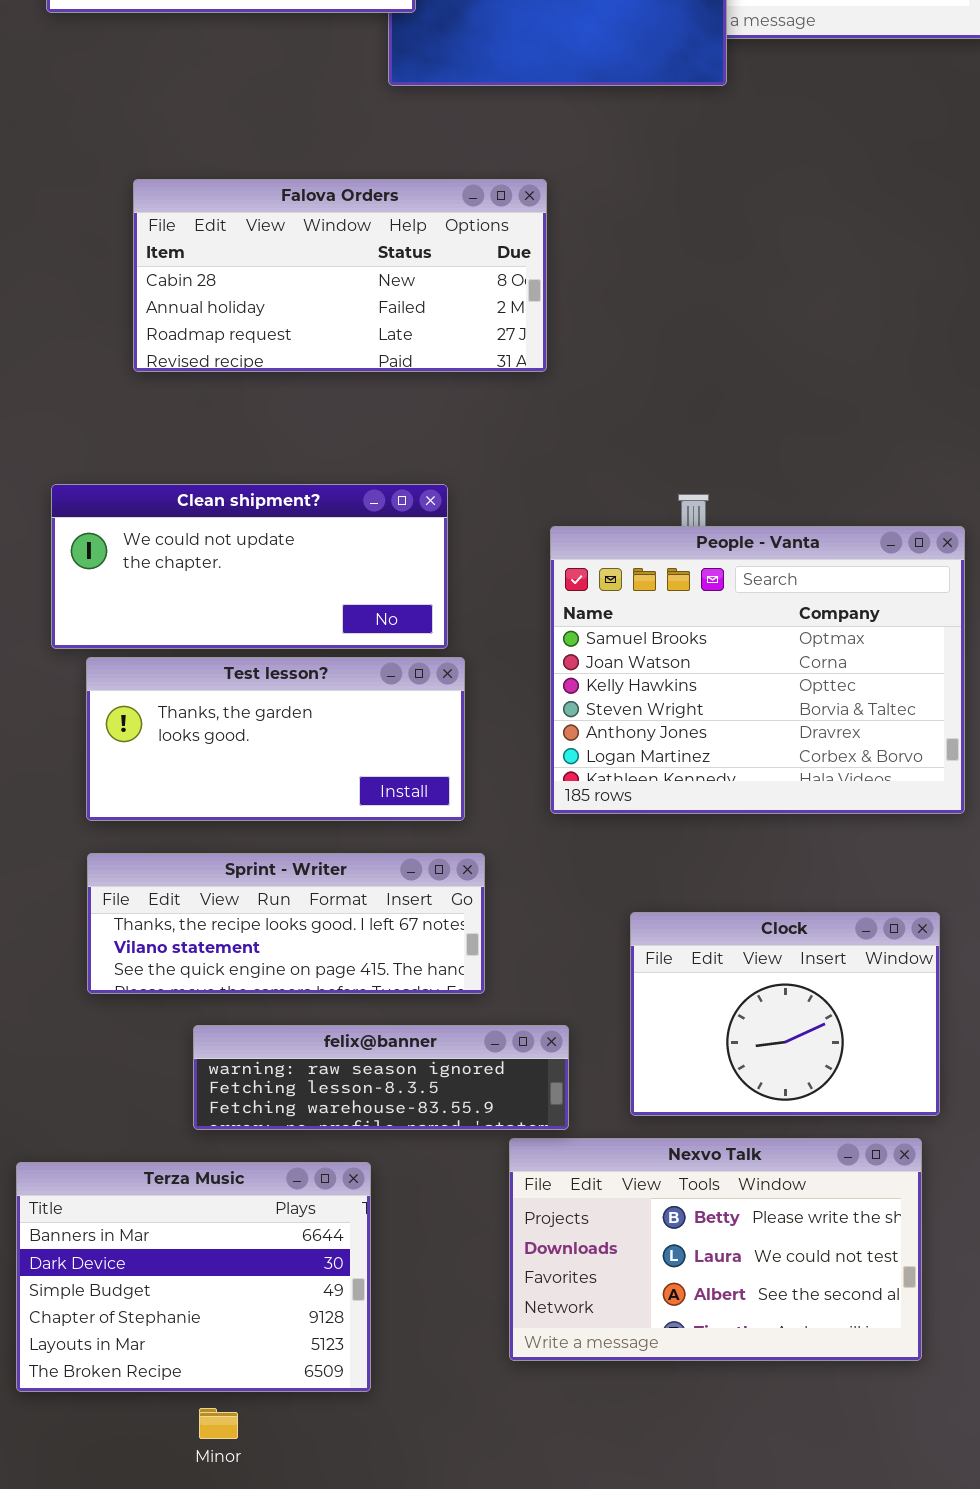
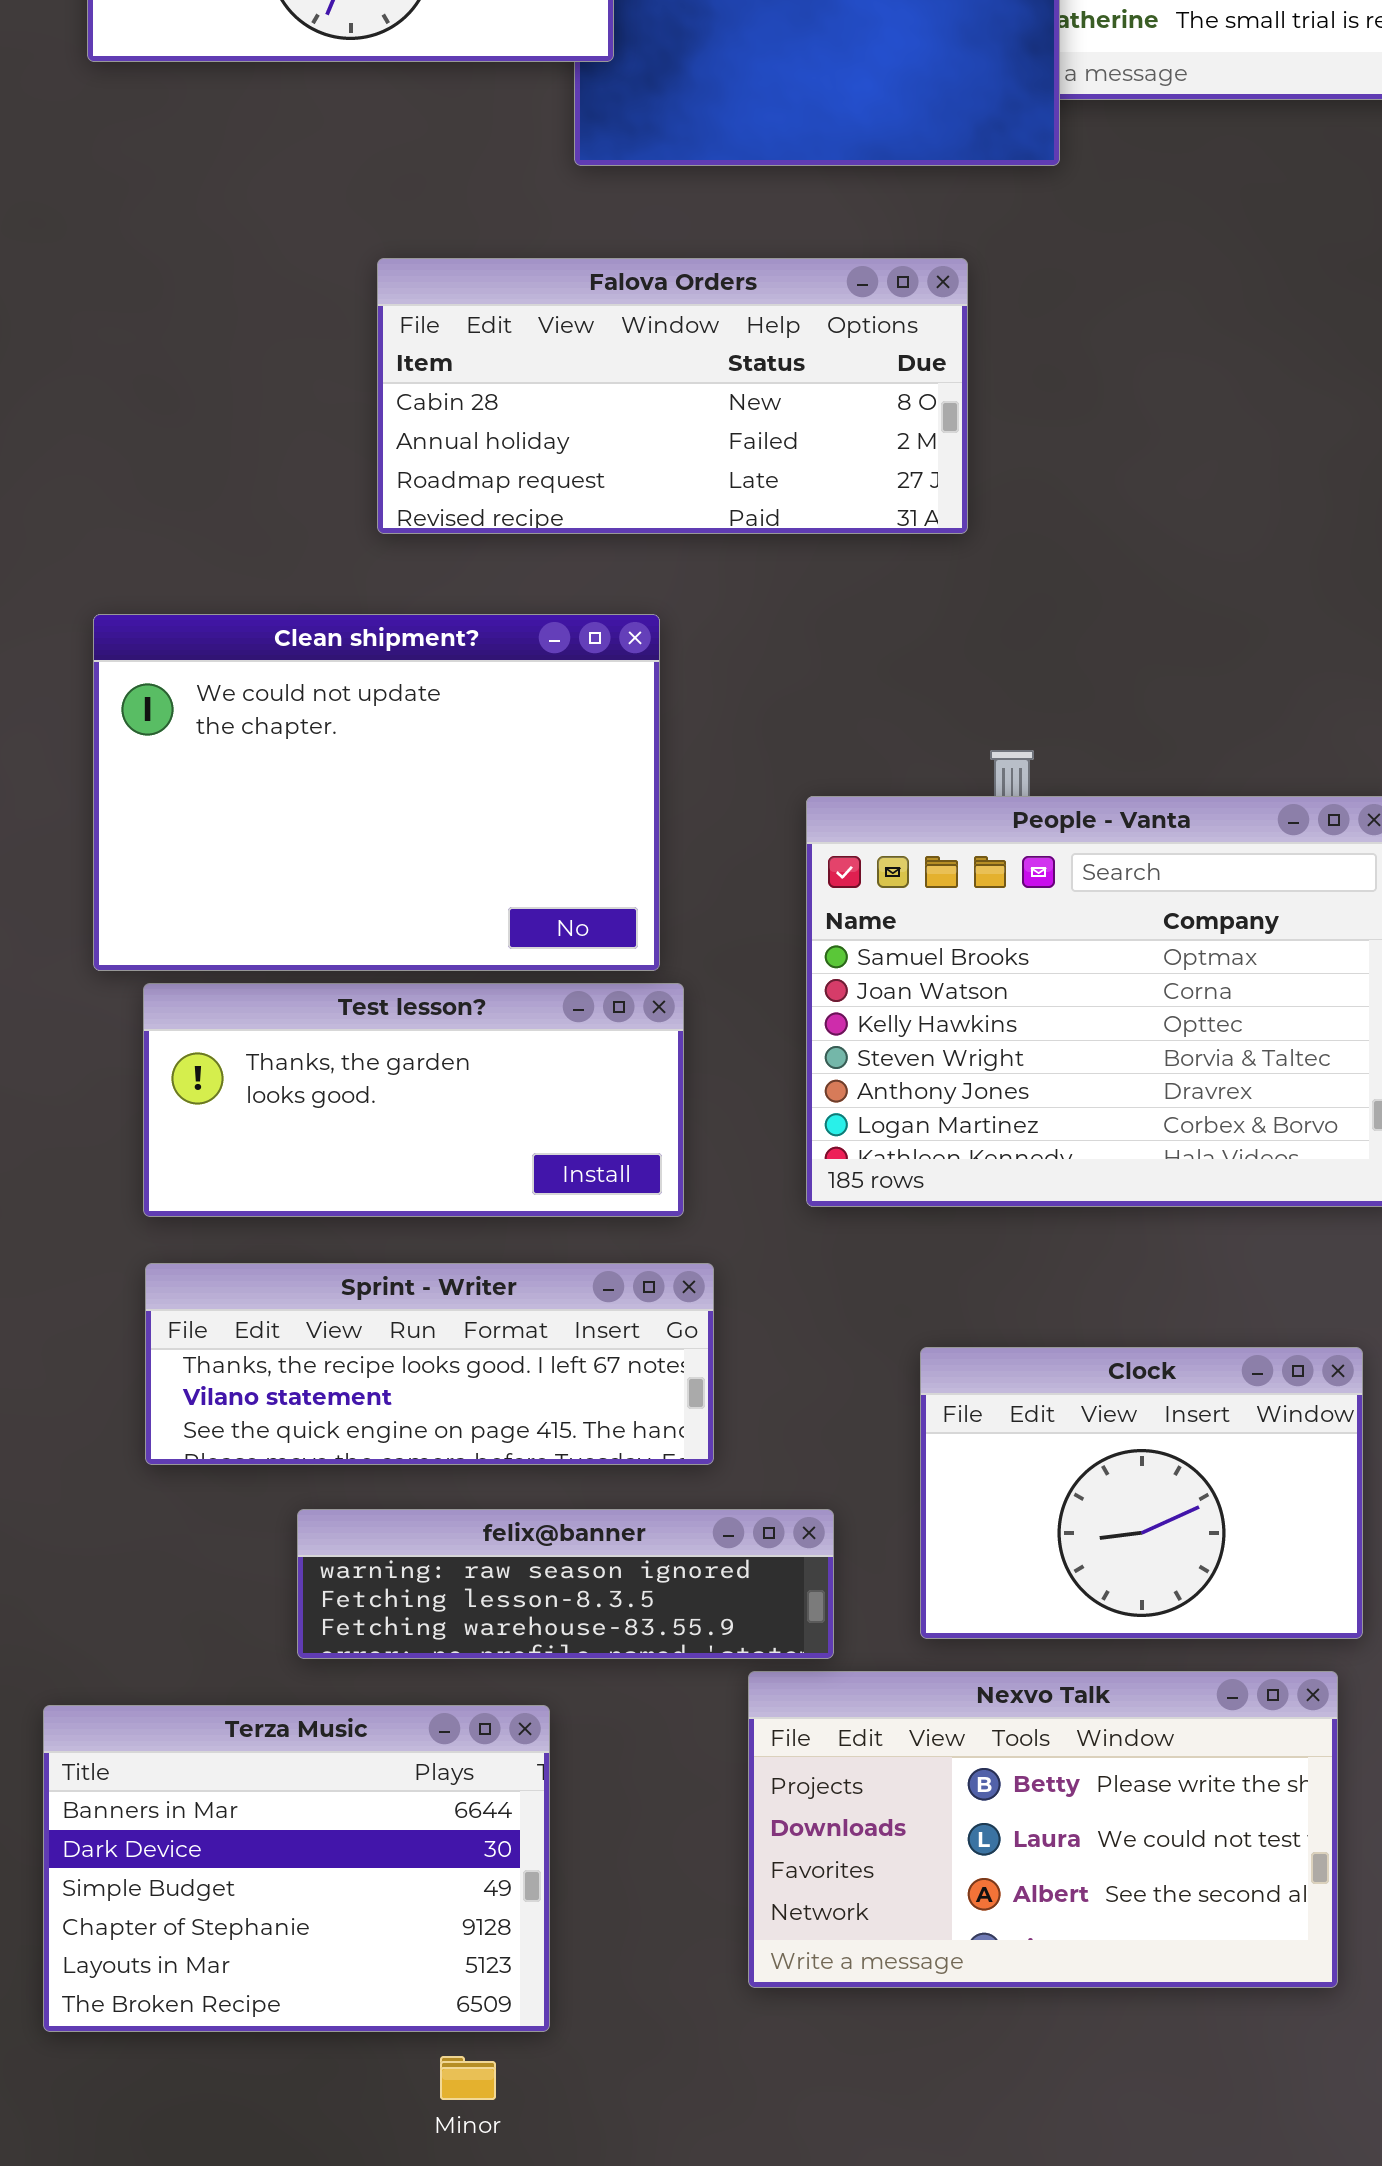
Falova Orders: [133,179,547,372] -> [377,258,968,534], moved
Clean shipment?: [51,484,448,649] -> [93,614,660,971], resized
Minor: [199,1408,238,1439] -> [440,2056,496,2100], moved

